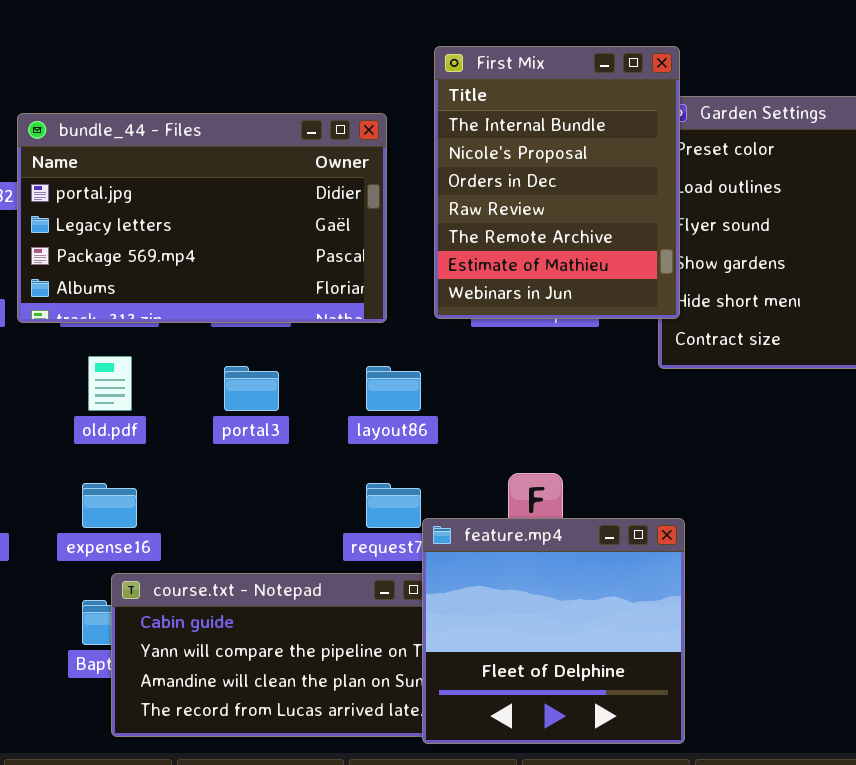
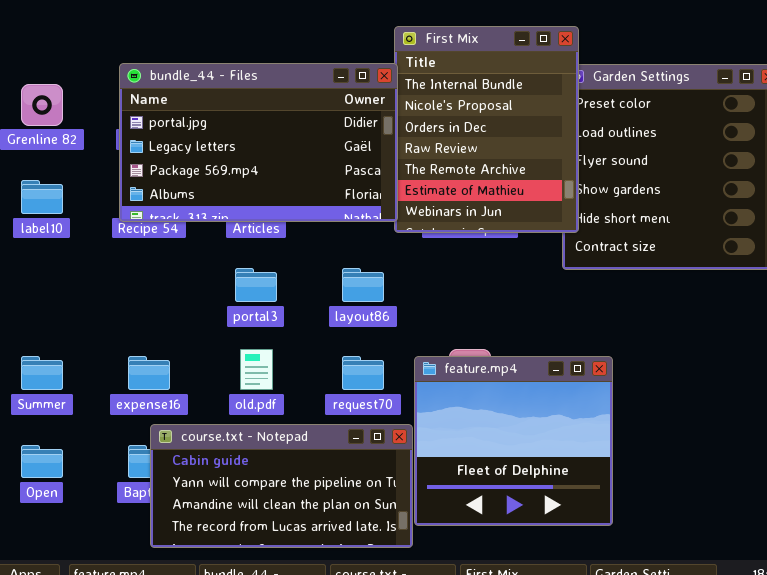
bundle_44 - Files: [17,113,387,323] -> [119,63,398,222], moved
old.pdf: [88,356,132,411] -> [240,349,273,390], moved
feature.mp4: [422,518,685,744] -> [414,356,613,526], moved

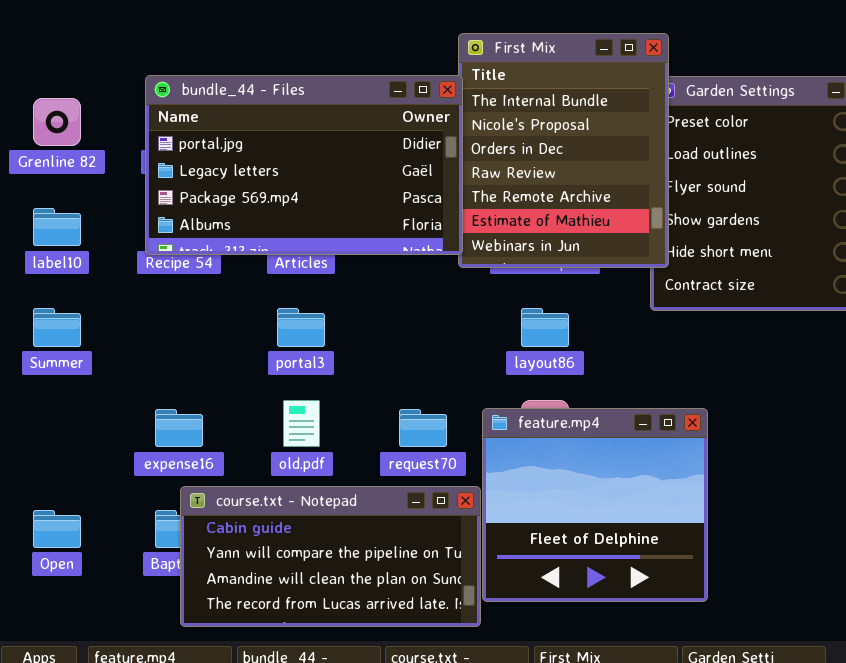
layout86: [342,268,384,302] -> [521,308,569,347], moved
Summer: [21,356,63,390] -> [33,308,81,347], moved

